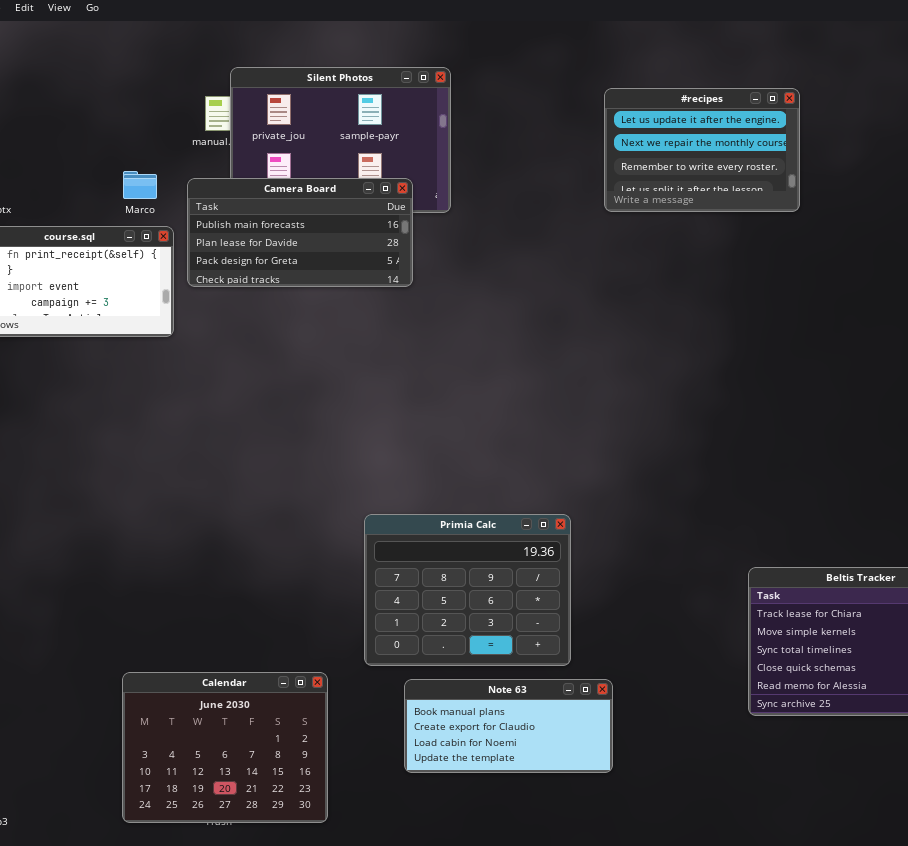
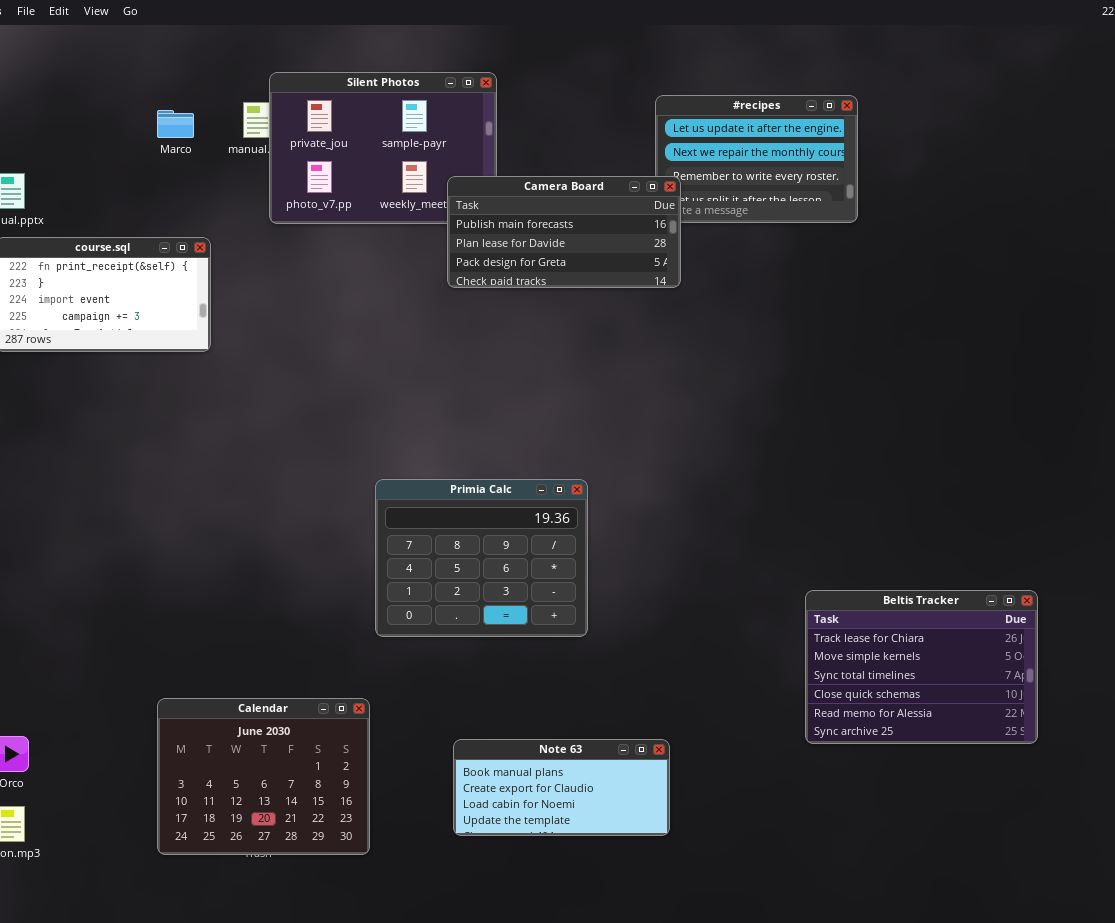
Marco: [123,171,157,199] -> [157,110,194,138], moved
Camera Board: [187,178,413,287] -> [447,176,681,288], moved
Primia Calc: [364,514,571,666] -> [375,479,588,637], moved
Note 63: [404,679,613,773] -> [453,739,670,836], moved

